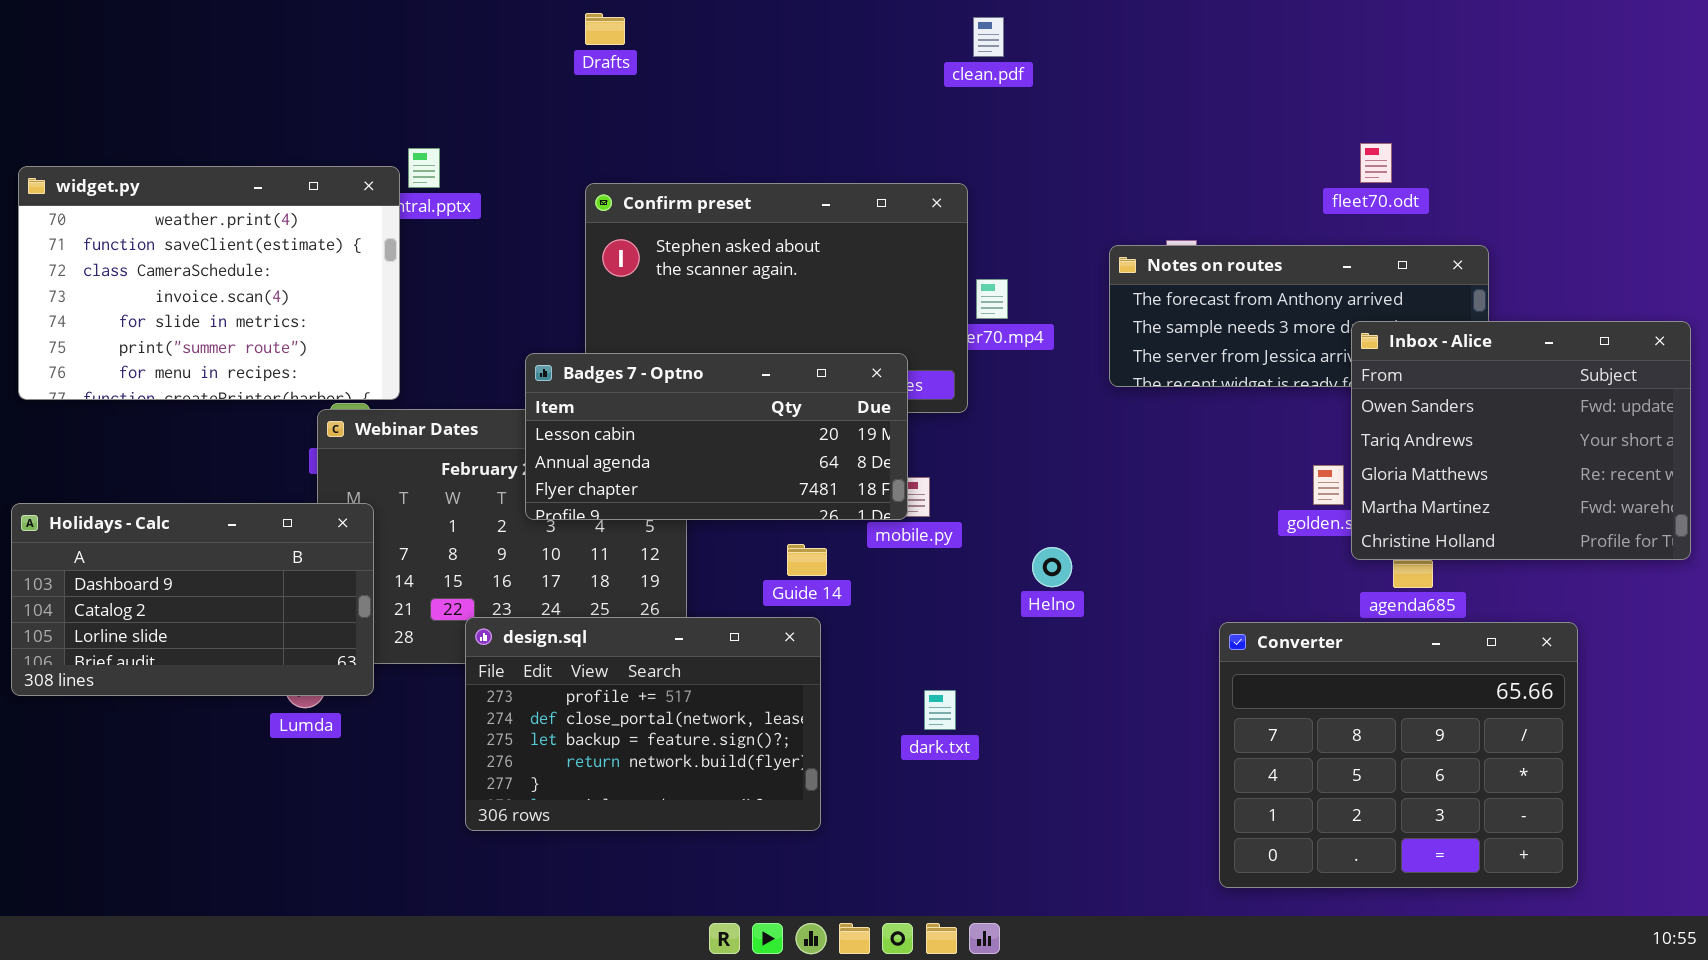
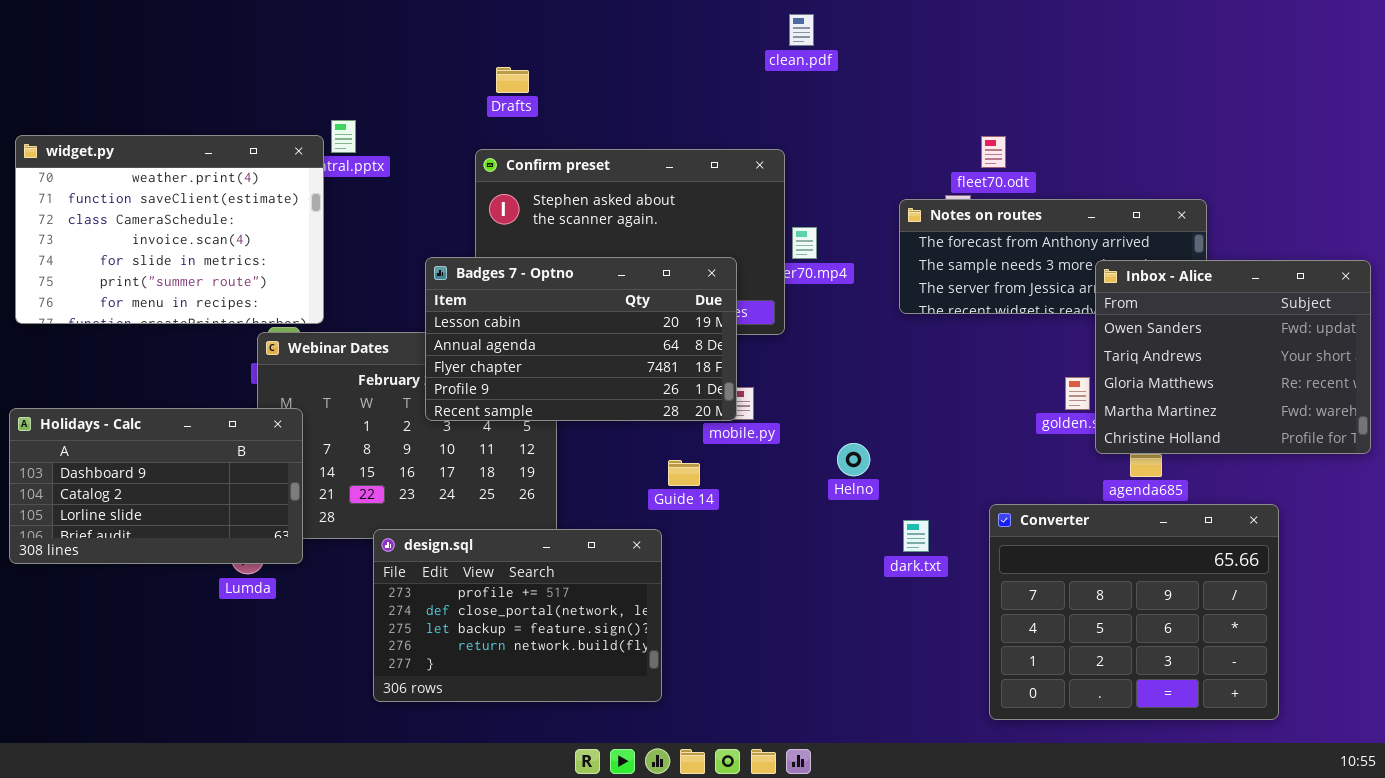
Drafts: [585,13,625,45] -> [496,67,529,93], moved
fleet70.odt: [1360,143,1392,183] -> [981,136,1006,168], moved
Badges 7 - Optno: [525,353,908,520] -> [425,257,737,421], resized
Guide 14: [787,544,827,576] -> [668,460,700,486], moved
design.sql: [465,617,821,831] -> [373,529,662,702], moved
dark.txt: [924,690,956,730] -> [903,520,929,552], moved

